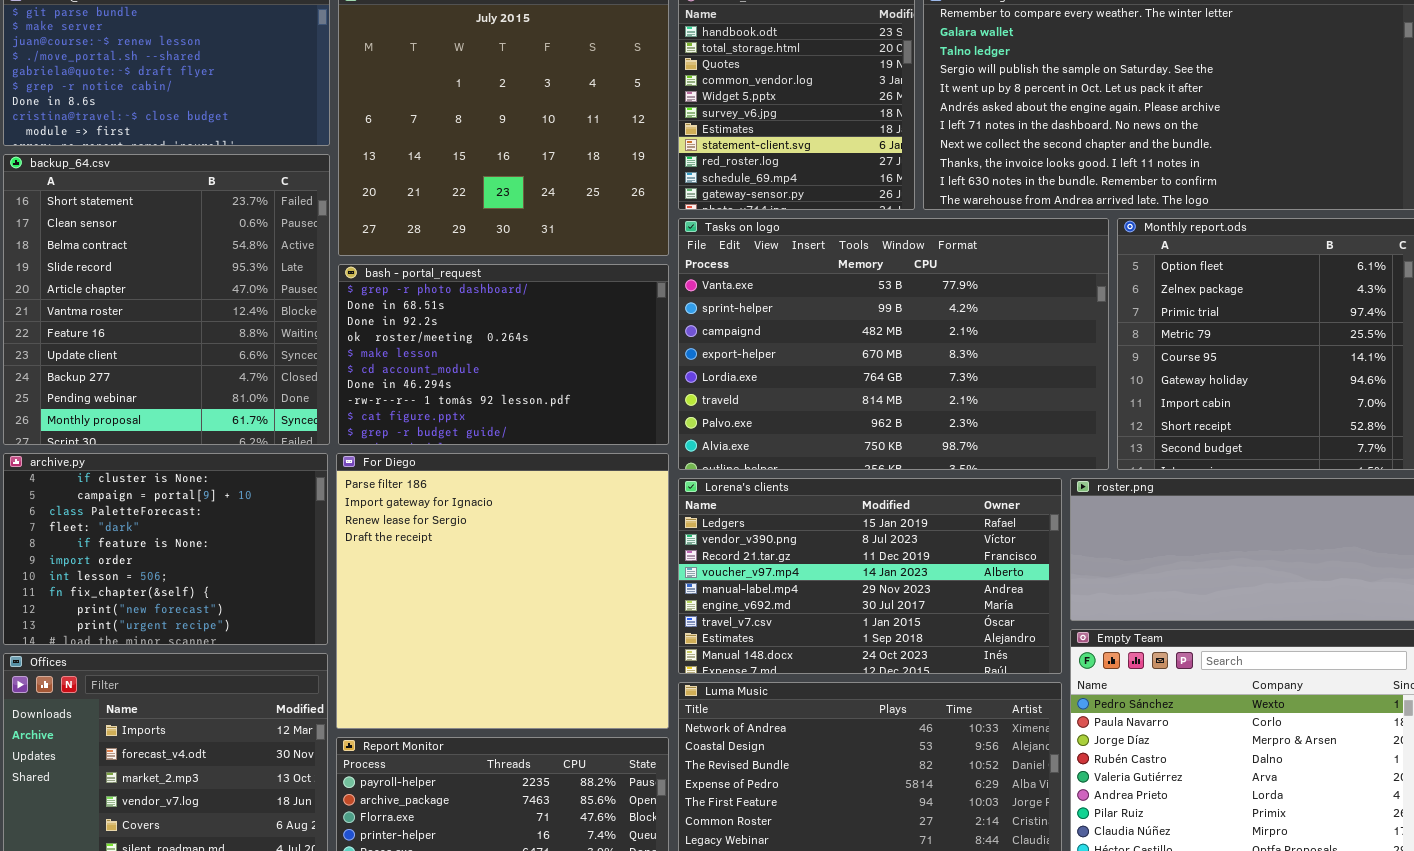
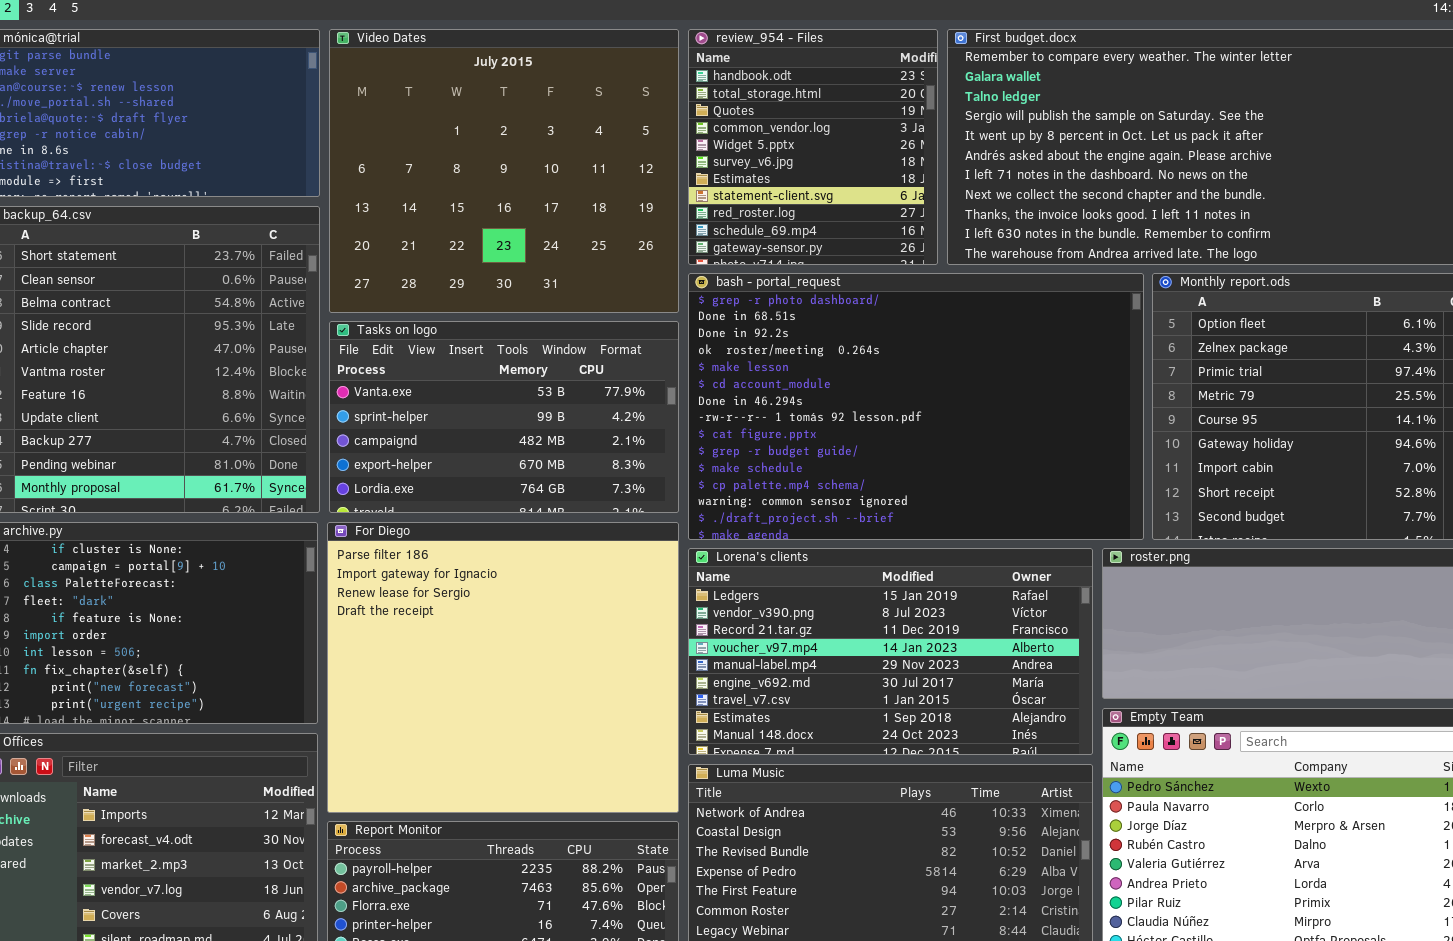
Tasks on logo: [678,218,1109,470] -> [329,321,679,513], moved, resized
bash - portal_request: [338,264,669,445] -> [688,273,1144,540], moved, resized

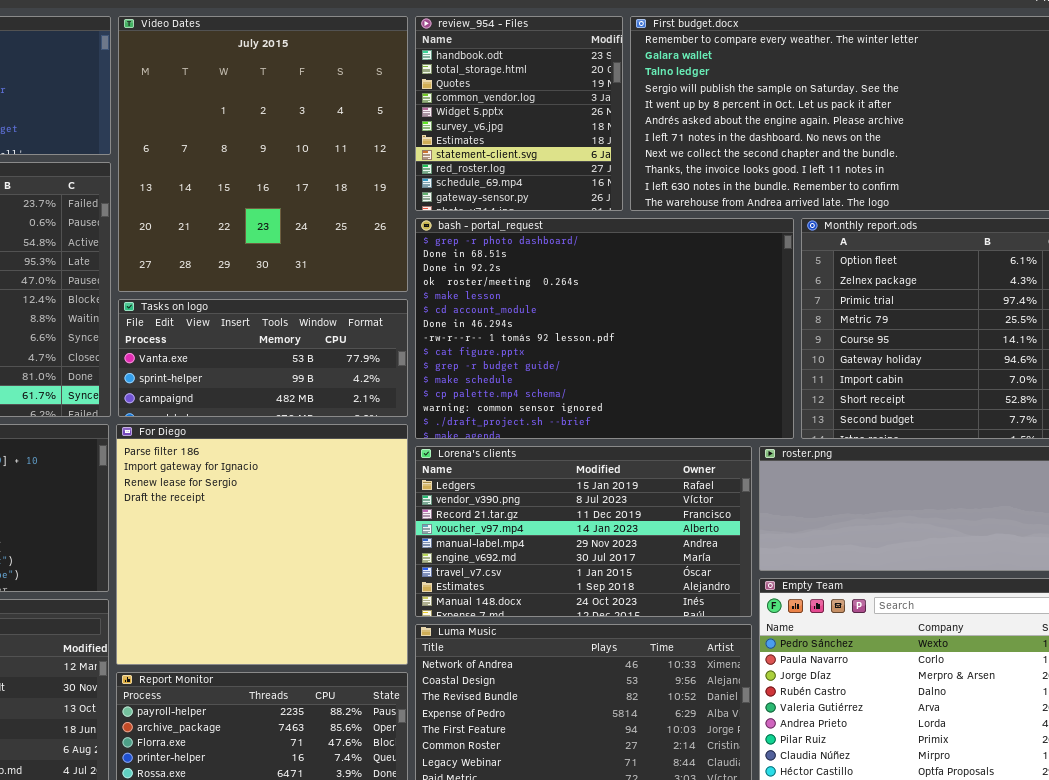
Video Dates: [329,29,679,313] -> [118,16,408,292], resized
Tasks on logo: [329,321,679,513] -> [118,299,408,417], resized

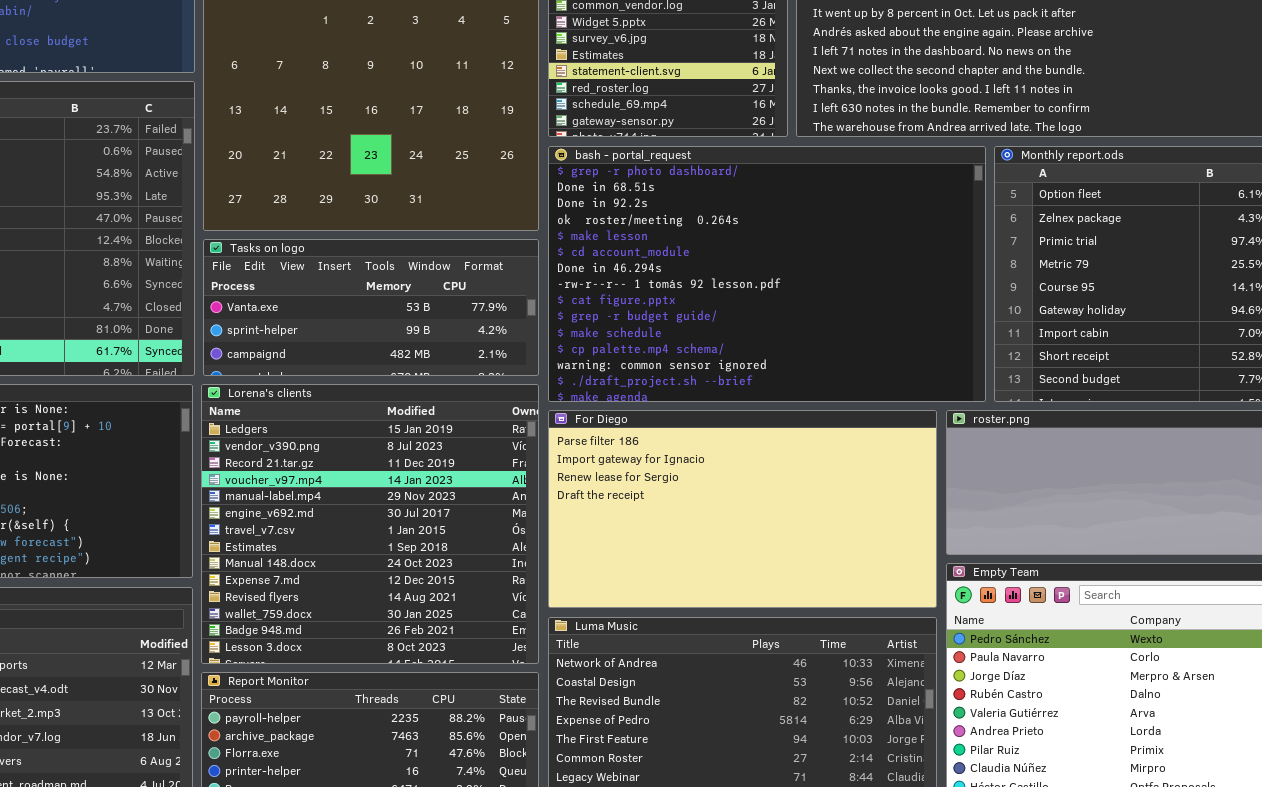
For Diego: [116,424,408,665] -> [548,410,937,608], moved, resized
Lorena's clients: [415,446,752,617] -> [201,384,539,664], moved, resized

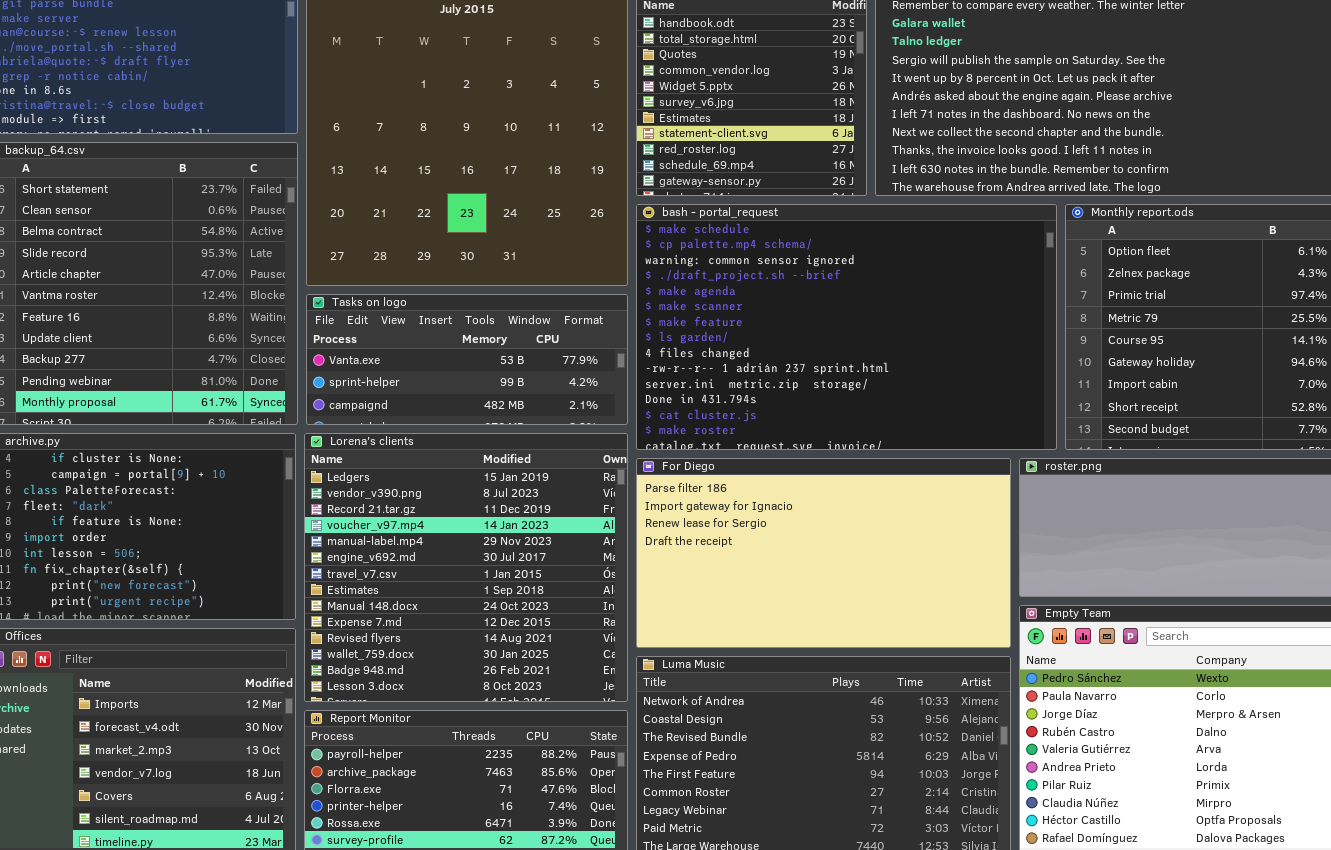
bash - portal_request: [548,146,986,402] -> [636,204,1057,450], scrolled down 10 rows

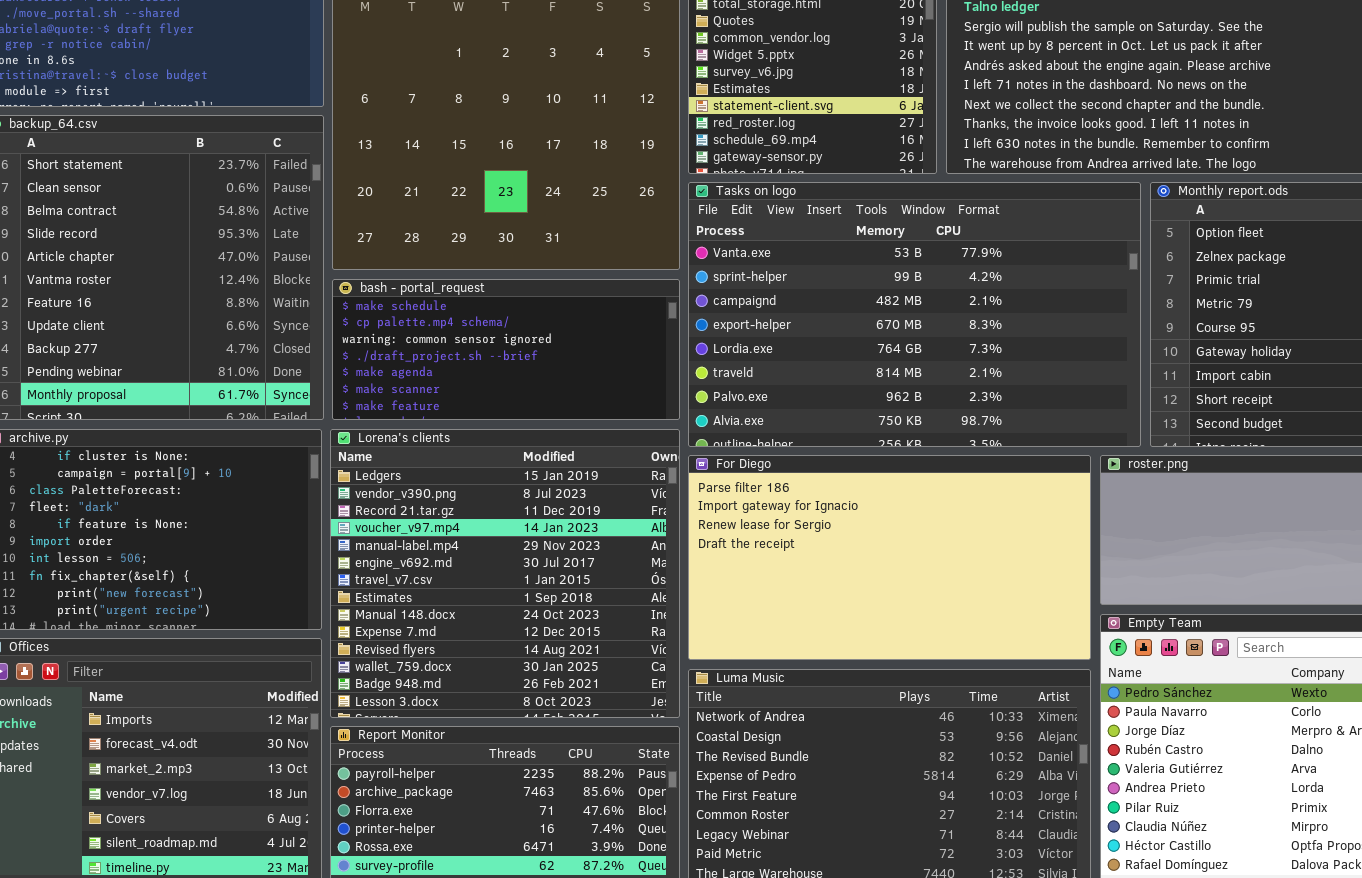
bash - portal_request: [636,204,1057,450] -> [332,279,680,420], moved, resized
Tasks on logo: [306,294,628,425] -> [688,182,1141,447], moved, resized

